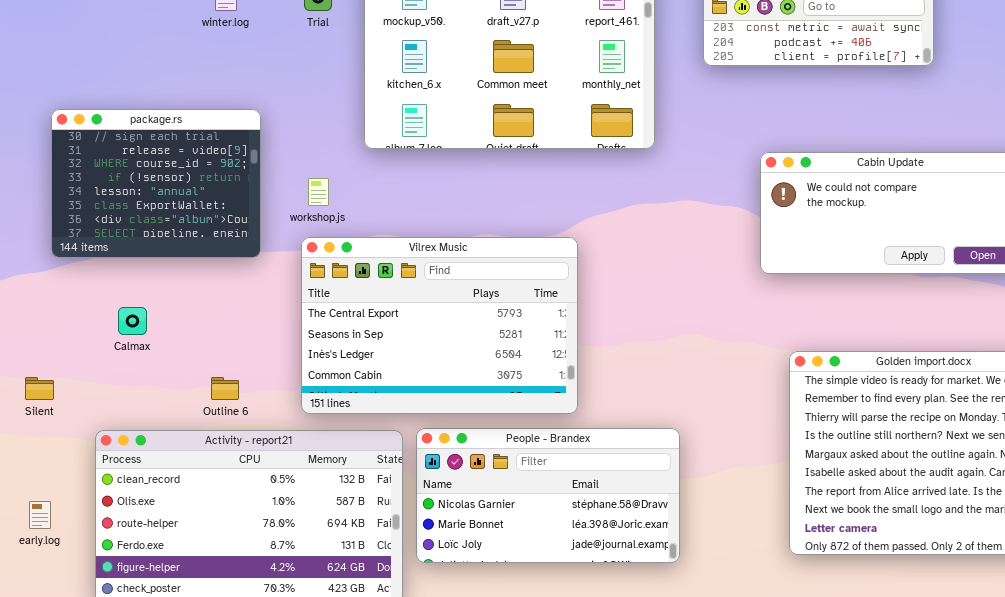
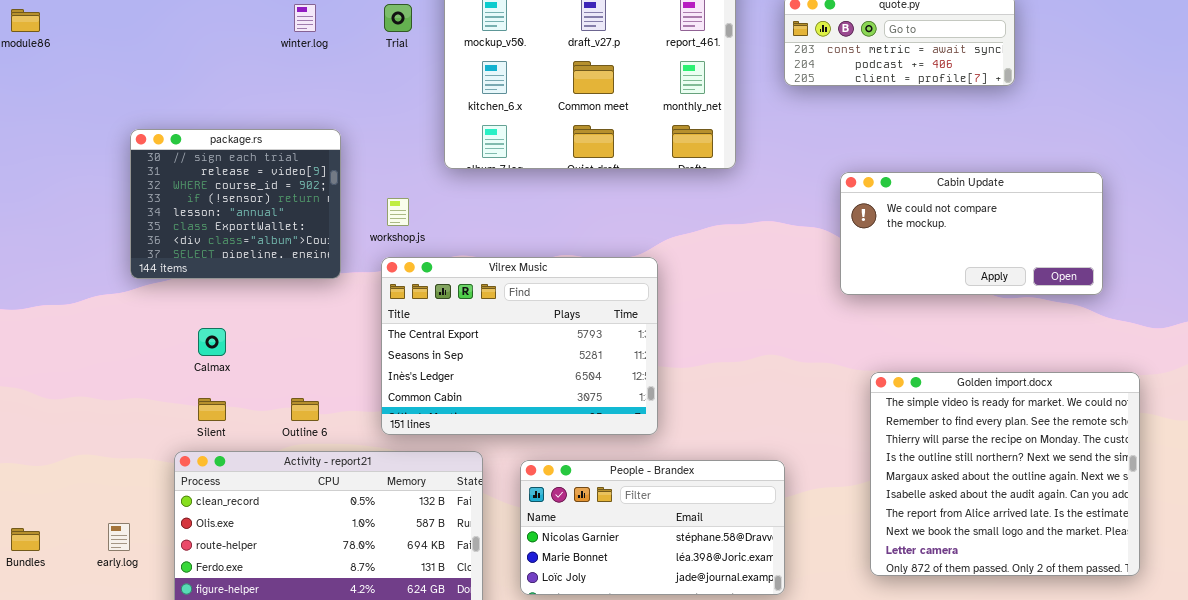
Silent: [25,377,54,400] -> [198,398,226,421], moved
People - Brandex: [416,428,680,563] -> [520,460,785,595], moved

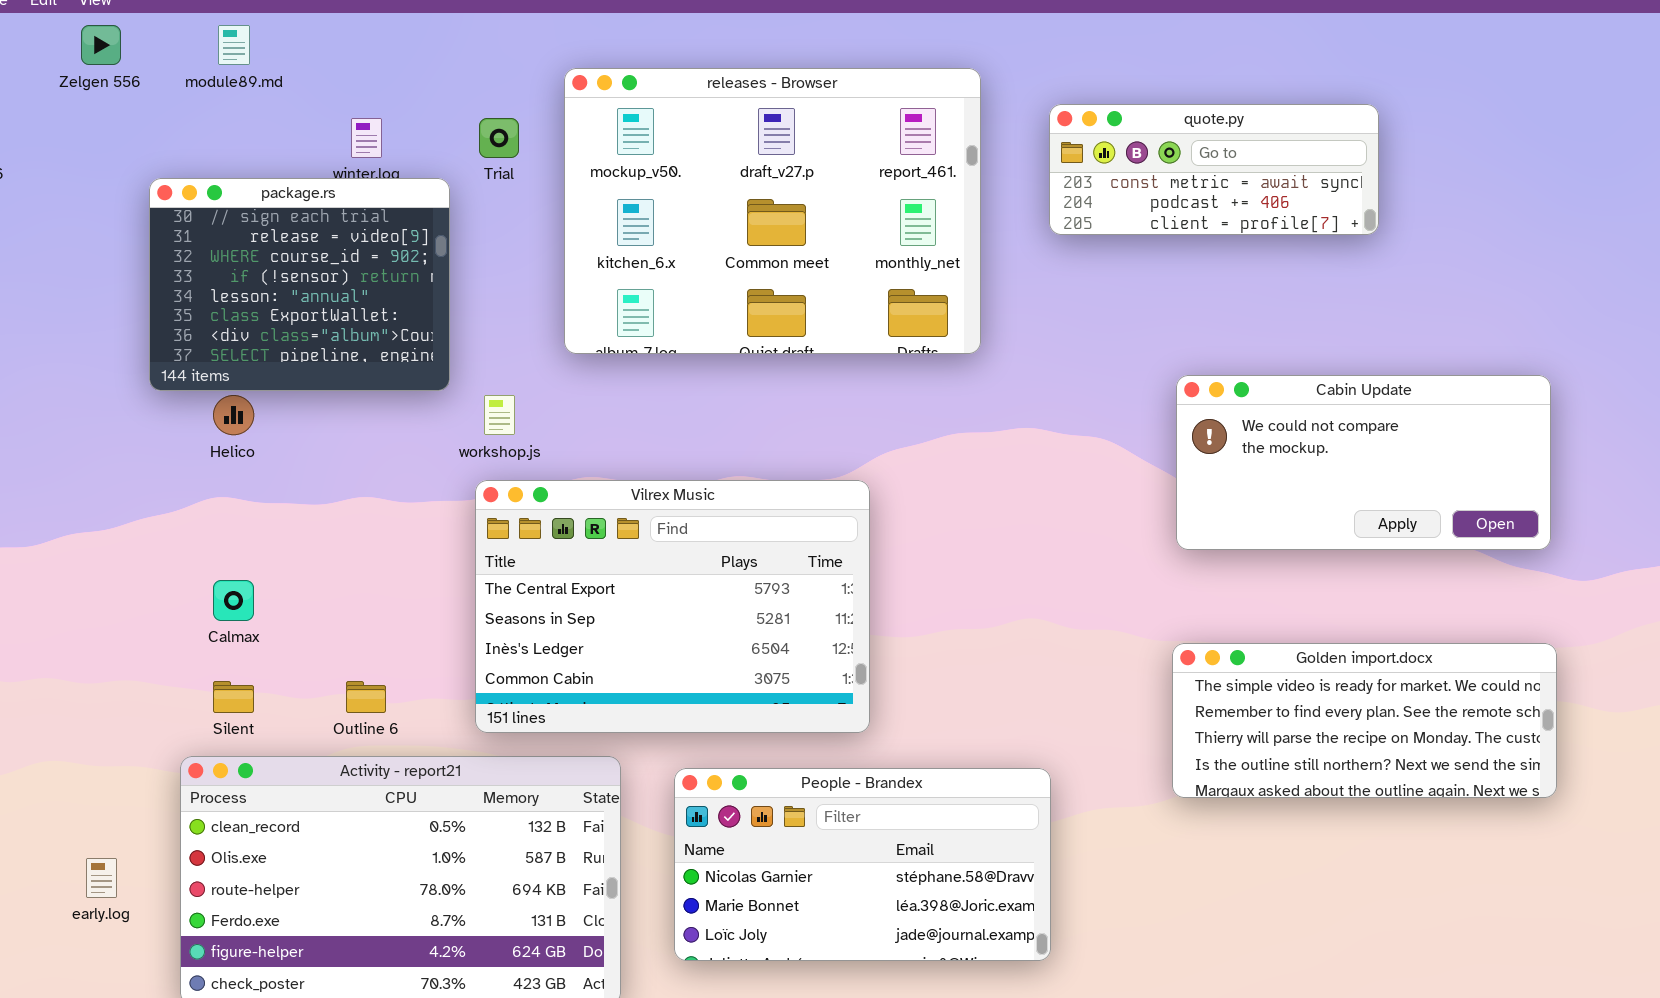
package.rs: [130,129,341,279] -> [149,178,450,391], moved
Cabin Update: [840,172,1103,295] -> [1176,375,1551,550], moved
Golden import.docx: [870,372,1140,576] -> [1172,643,1557,798], resized

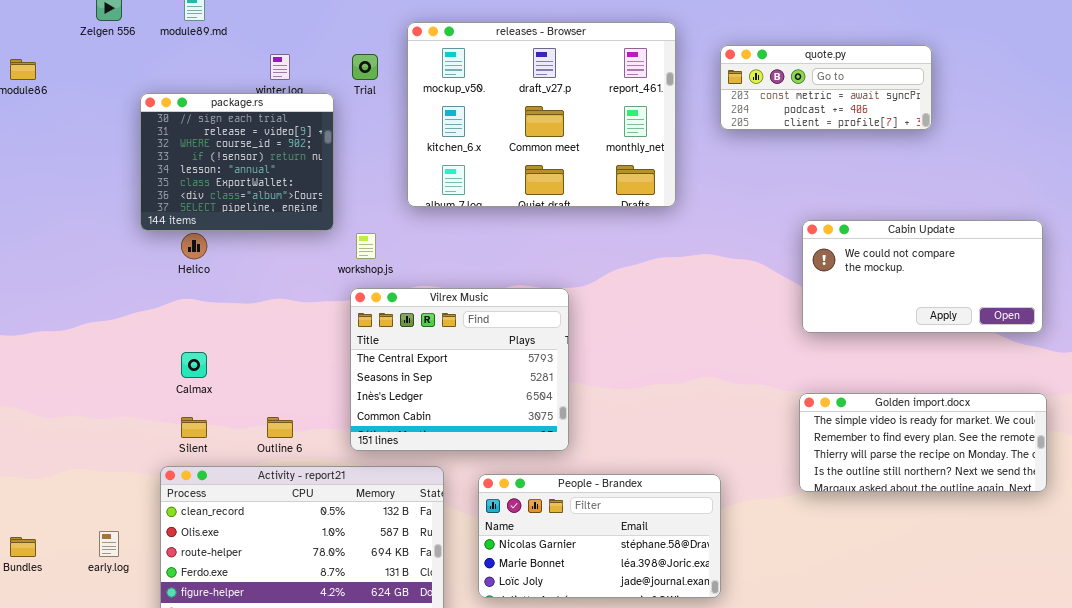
Vilrex Music: [475,480,870,733] -> [350,288,569,451], resized

